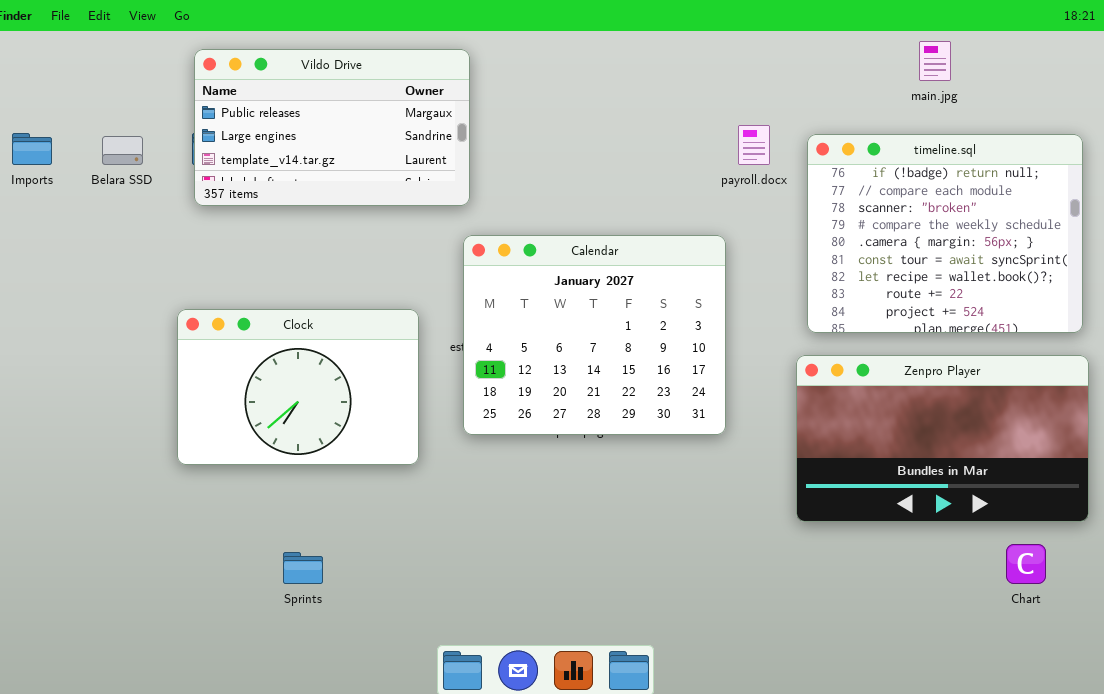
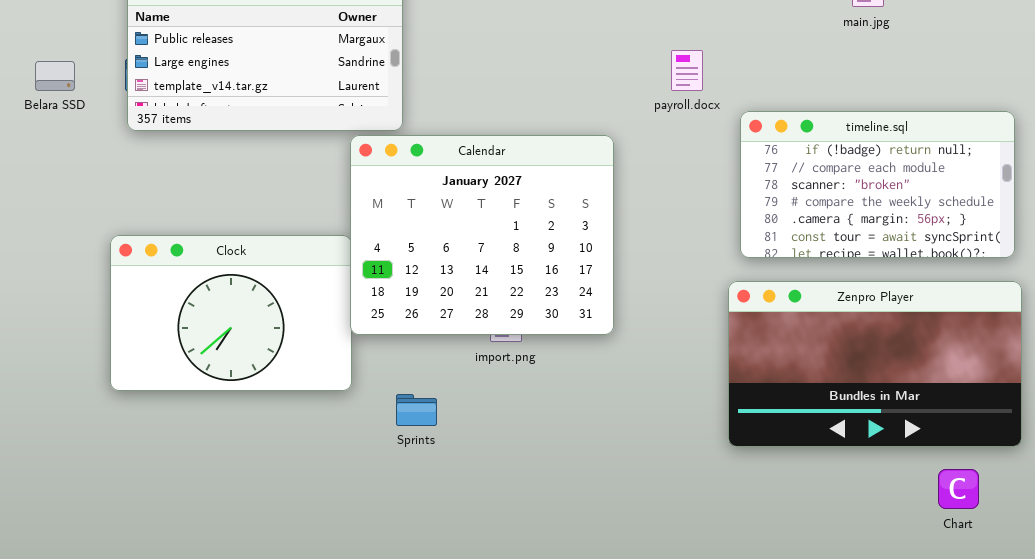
timeline.sql: [807,134,1083,333] -> [740,111,1015,258], resized
Calendar: [463,235,726,435] -> [350,135,614,335], moved
Sprints: [283,552,323,584] -> [396,394,437,426], moved

